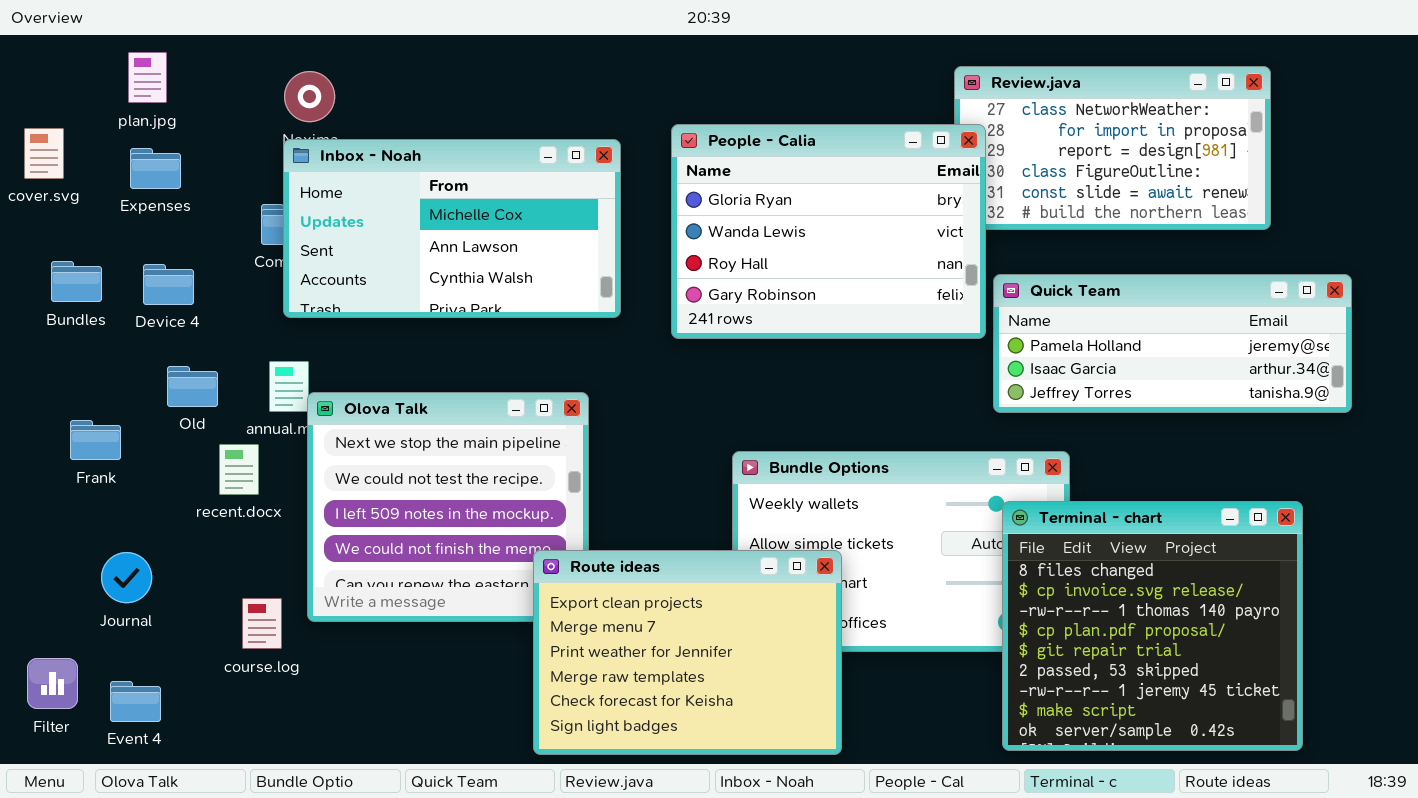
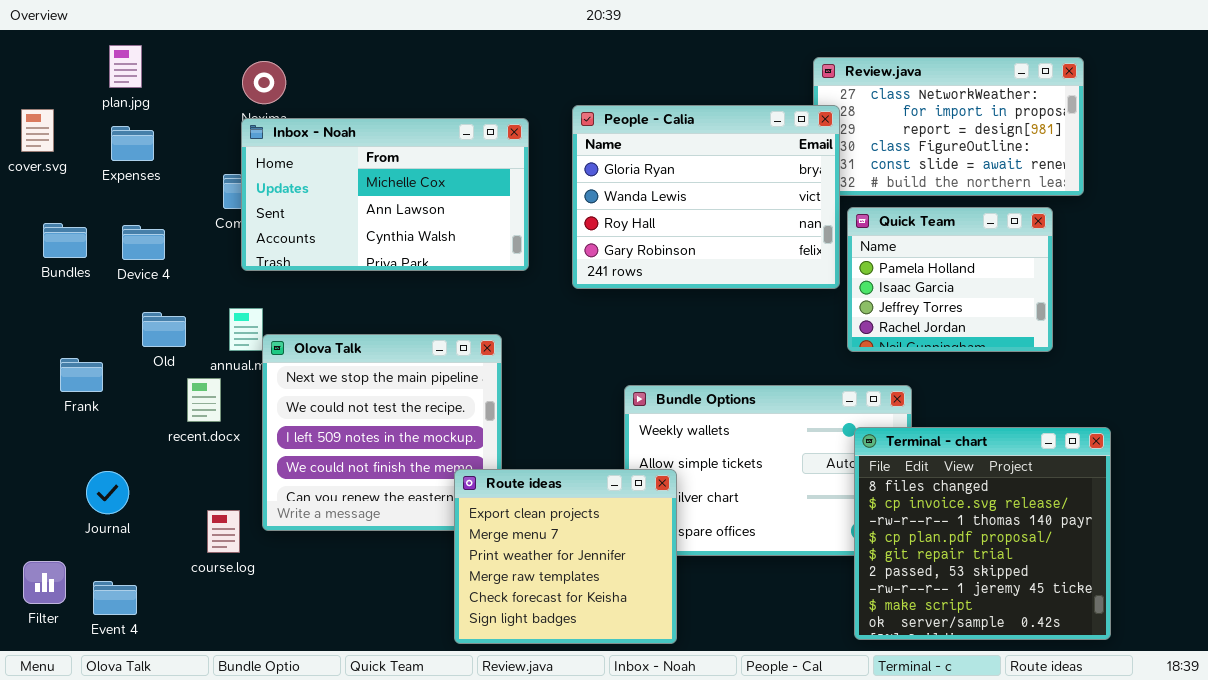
Quick Team: [993,274,1352,413] -> [847,207,1053,352], resized
Route ideas: [533,550,842,755] -> [454,469,677,644], resized

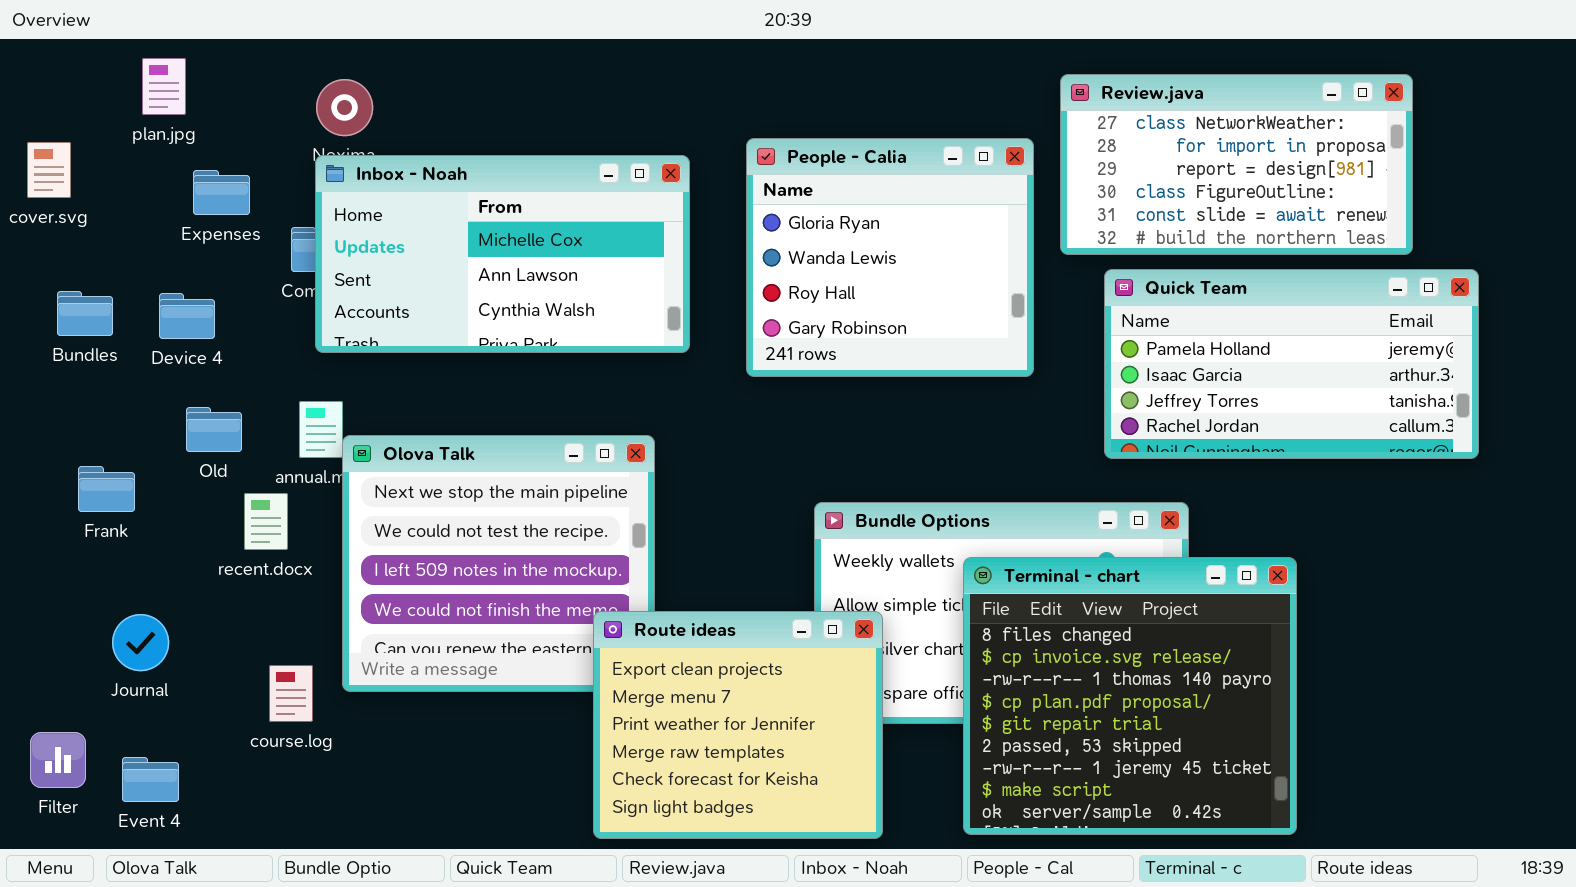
People - Calia: [572,105,840,289] -> [746,138,1034,377], resized
Expenses: [111,126,154,161] -> [193,170,250,215], moved
Quick Team: [847,207,1053,352] -> [1104,269,1479,459], resized
Terminal - chart: [854,427,1111,640] -> [963,557,1297,835], moved

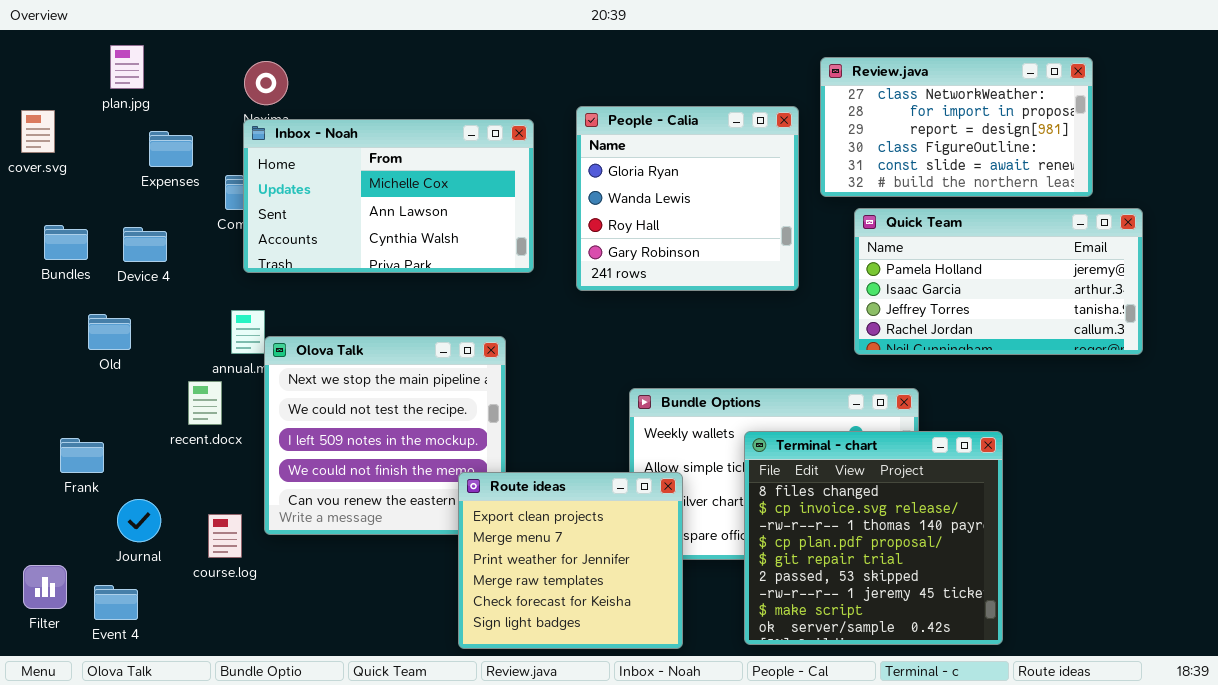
Old: [186,407,242,452] -> [88,314,131,350], moved
Frank: [78,466,135,512] -> [60,438,104,473], moved
Journal: [112,614,169,671] -> [117,499,161,542], moved

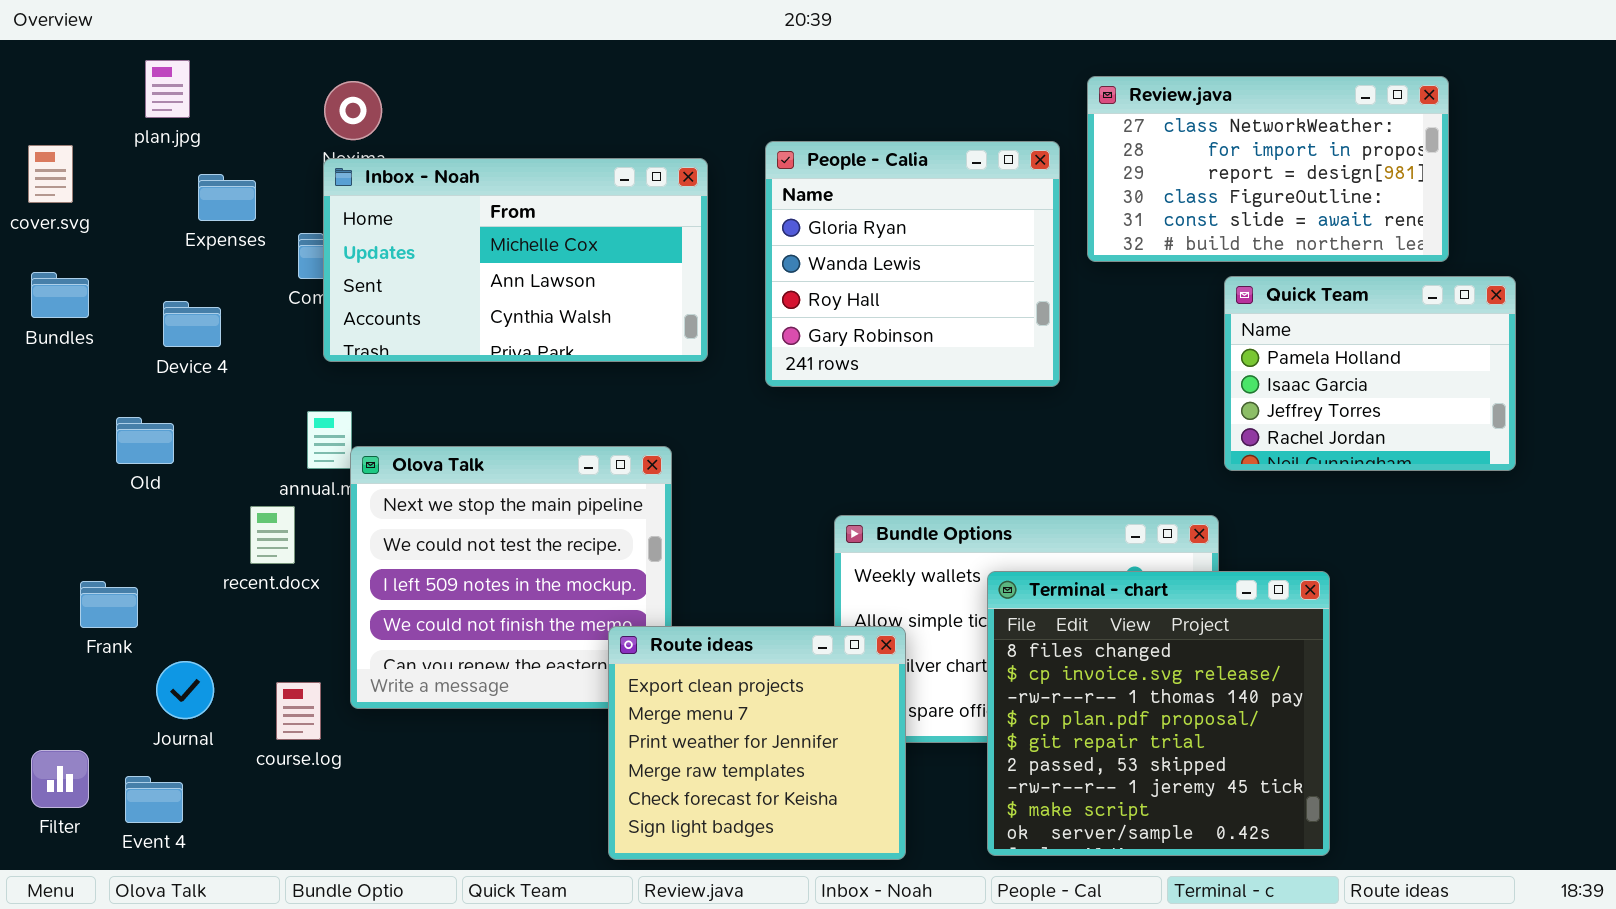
Quick Team: [854,208,1143,355] -> [1224,276,1516,471], resized
Bundles: [44,225,88,260] -> [31,272,89,318], moved

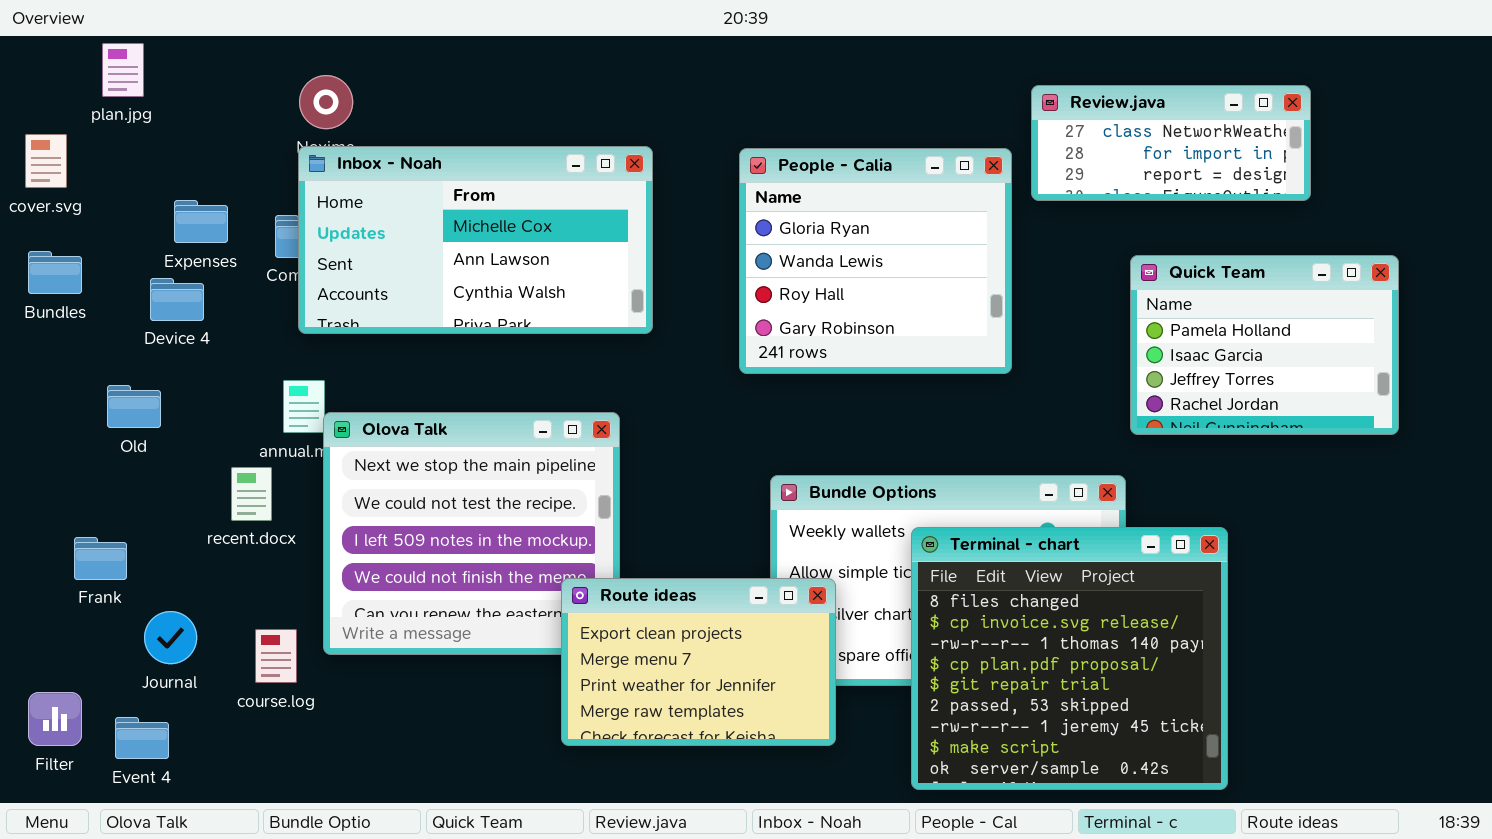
plan.jpg: [145,60,190,118] -> [102,43,144,97], moved
Review.java: [1087,76,1449,262] -> [1031,85,1311,201], moved, resized
People - Calia: [765,141,1060,387] -> [739,148,1012,374], moved
Expenses: [198,174,256,221] -> [174,200,228,243], moved
Route ideas: [608,626,906,860] -> [561,578,836,746], resized

